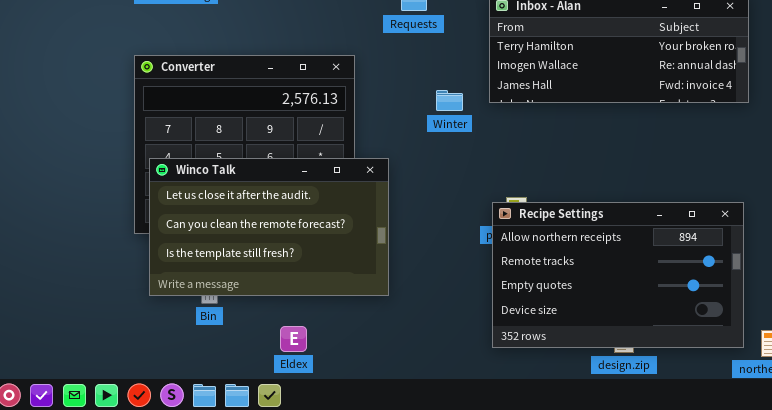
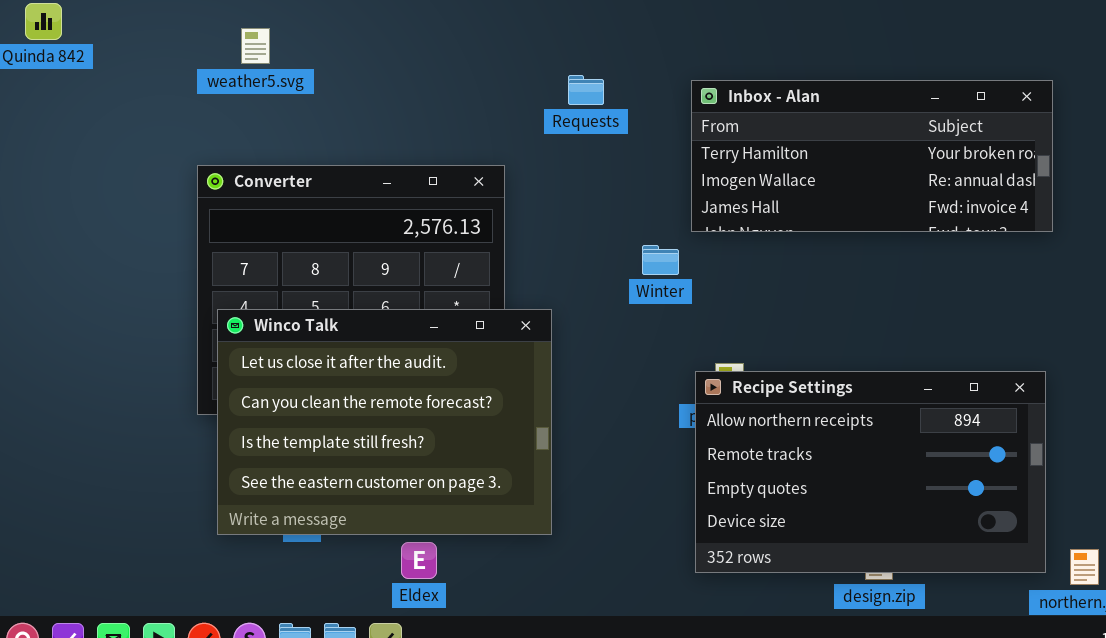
Winter: [436,90,463,111] -> [642,245,679,275], moved
Winco Talk: [149,158,389,296] -> [217,309,552,535], resized

